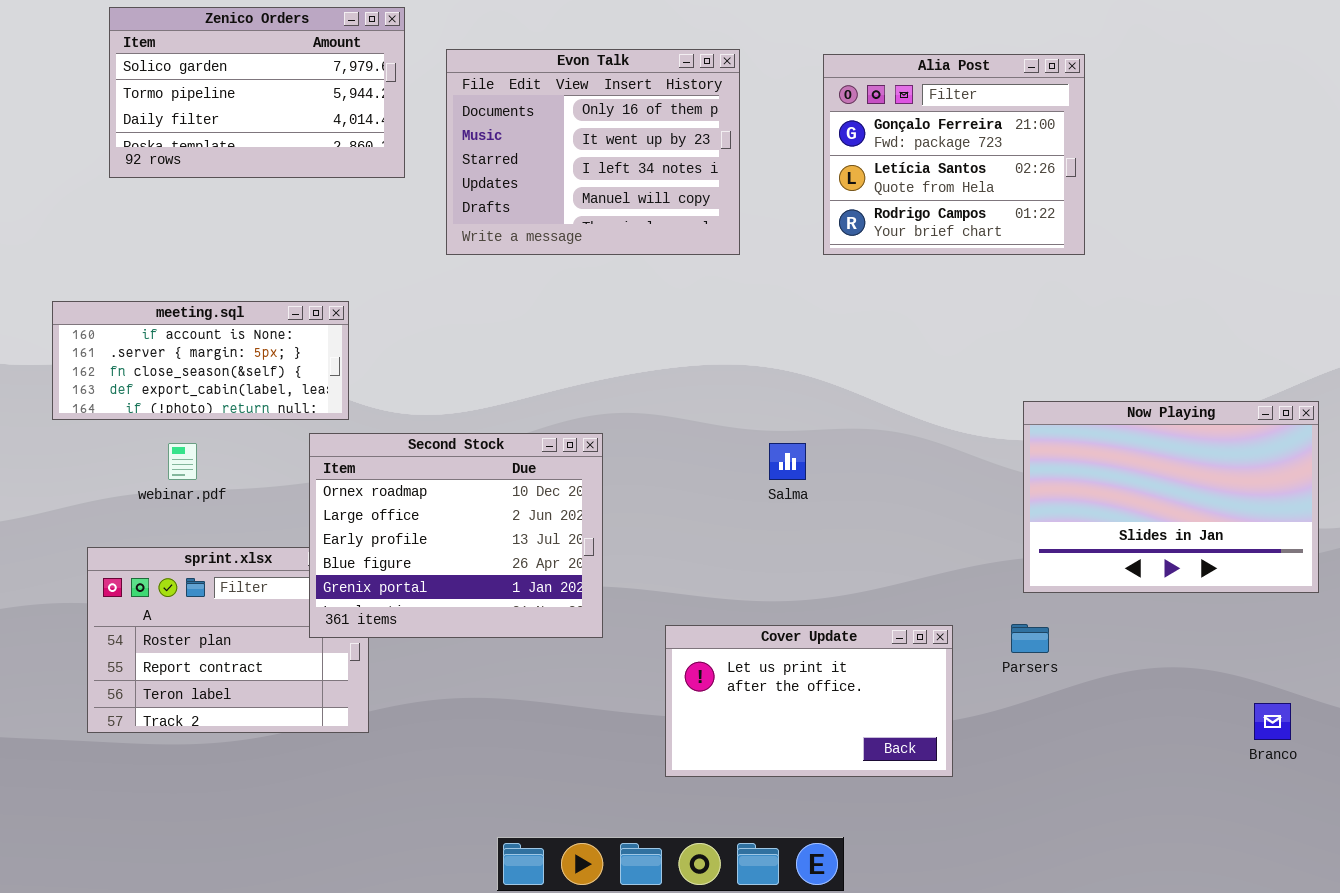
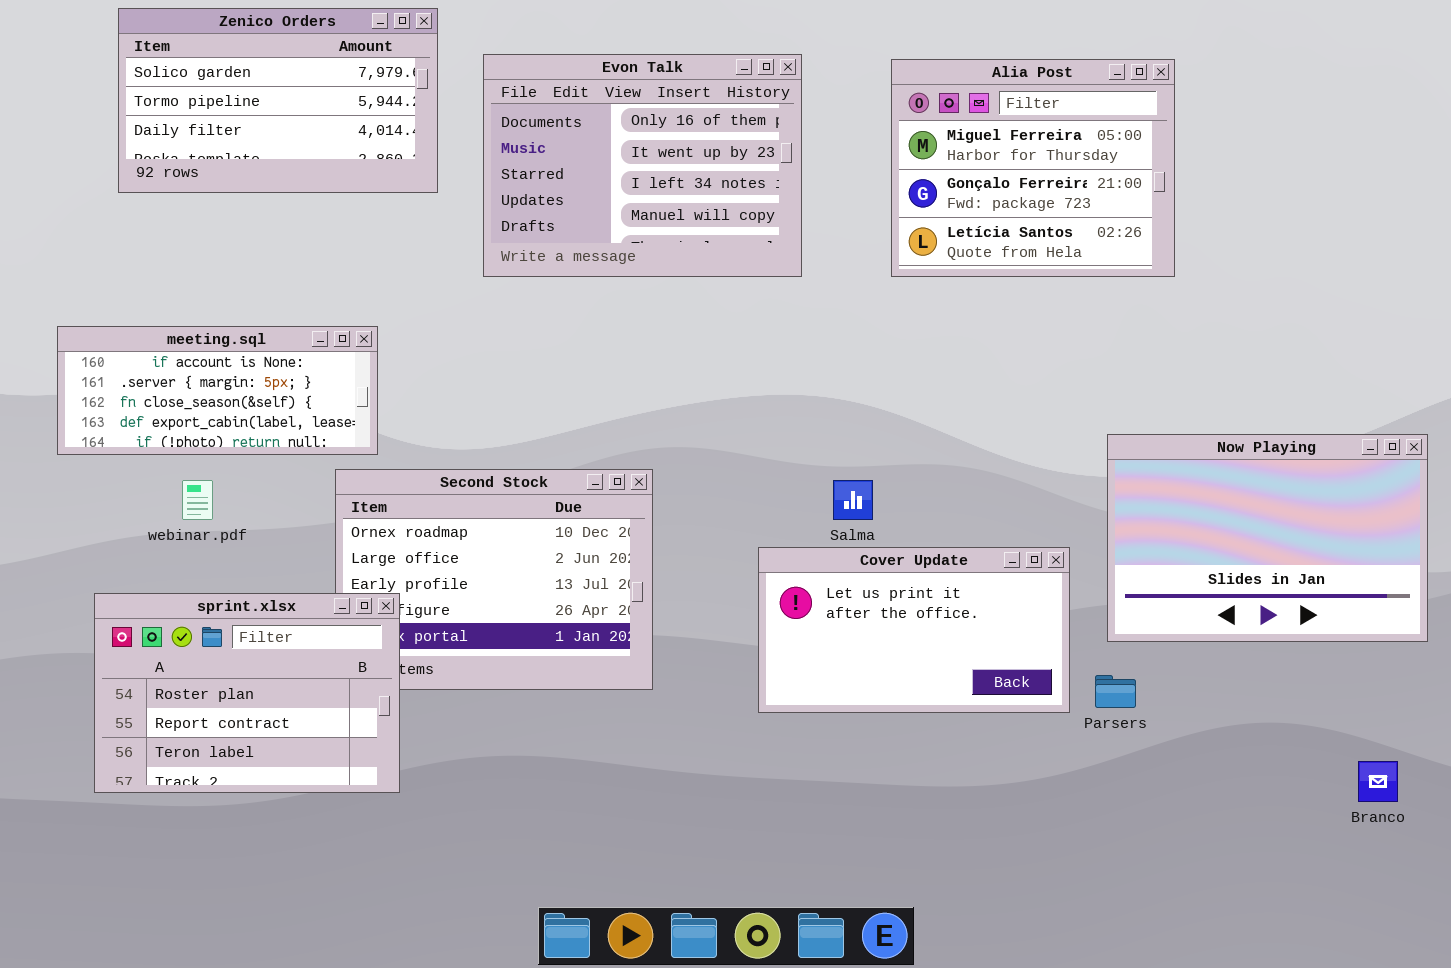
Alia Post: [823,54,1085,255] -> [891,59,1175,277], scrolled up 1 row
sprint.xlsx: [87,547,369,733] -> [94,593,400,793], raised
Cover Update: [665,625,953,777] -> [758,547,1070,713], moved

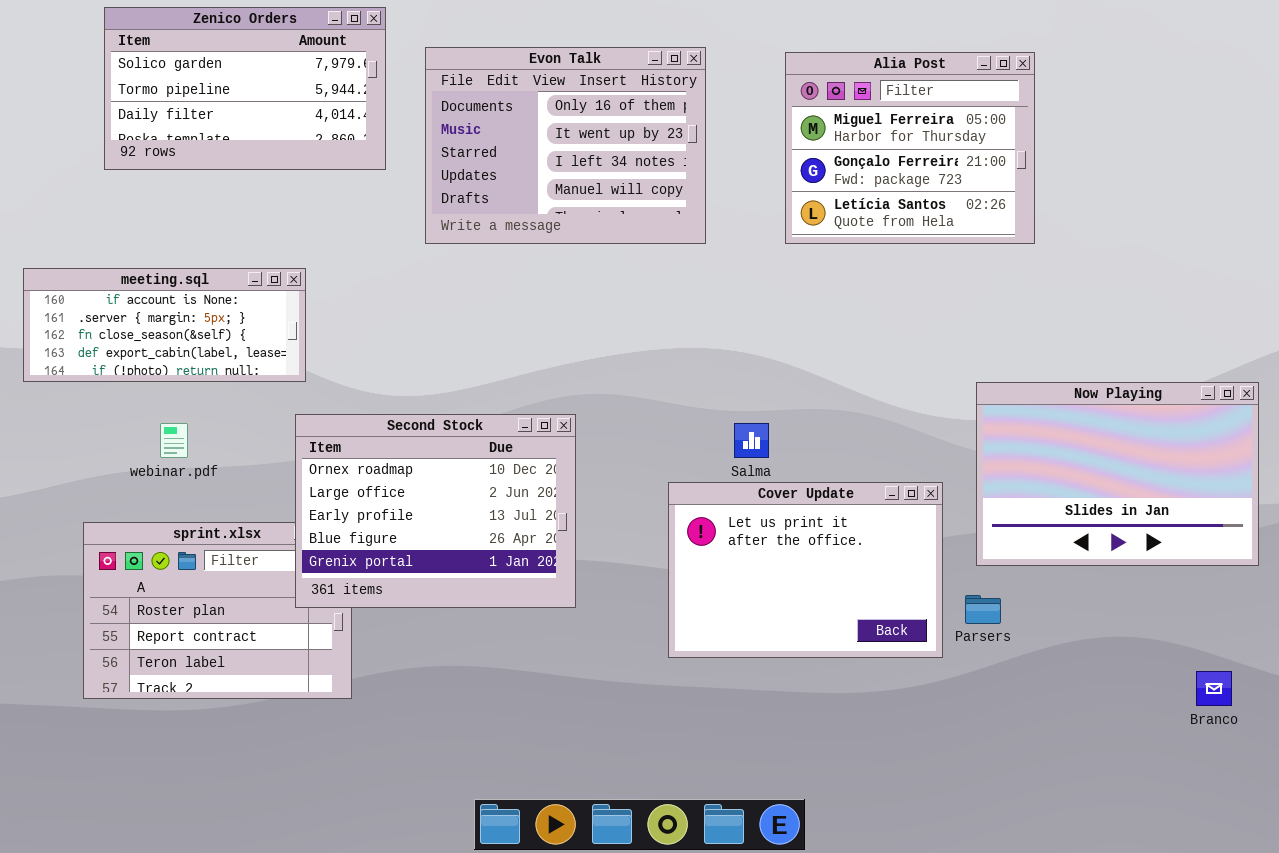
meeting.sql: [57,326,378,455] -> [23,268,306,382], moved
Second Stock: [335,469,653,690] -> [295,414,576,608], raised
Cover Update: [758,547,1070,713] -> [668,482,943,658], resized

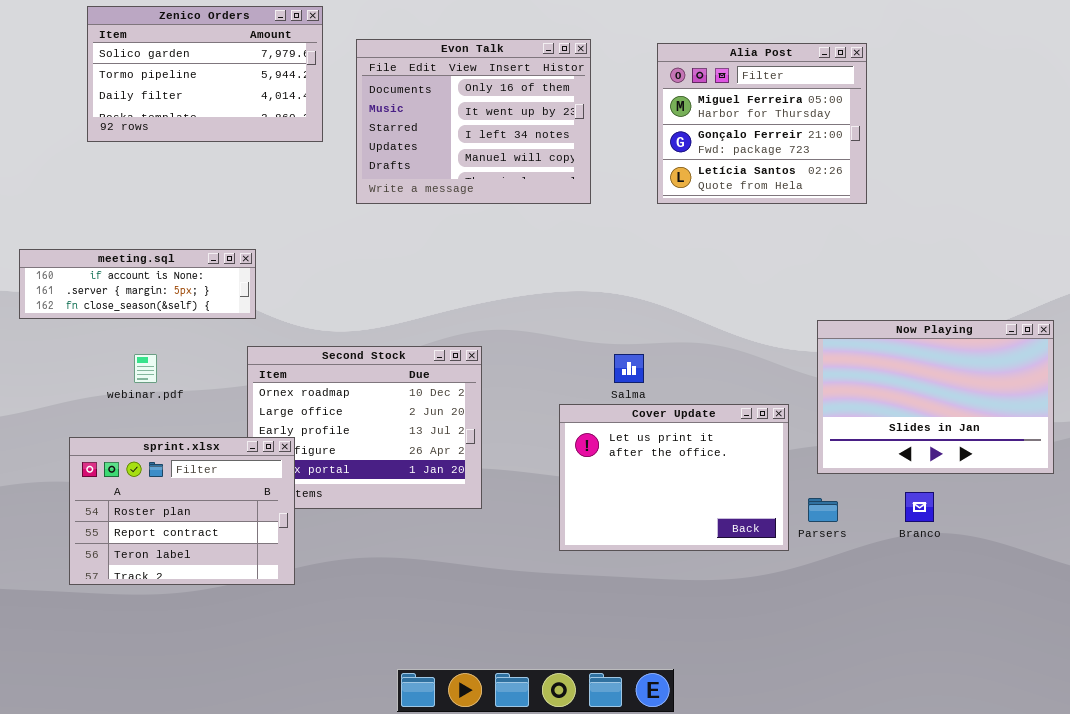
meeting.sql: [23,268,306,382] -> [19,249,256,319], resized
sprint.xlsx: [83,522,352,699] -> [69,437,295,585], raised
Branco: [1196,671,1232,706] -> [905,492,934,522], moved

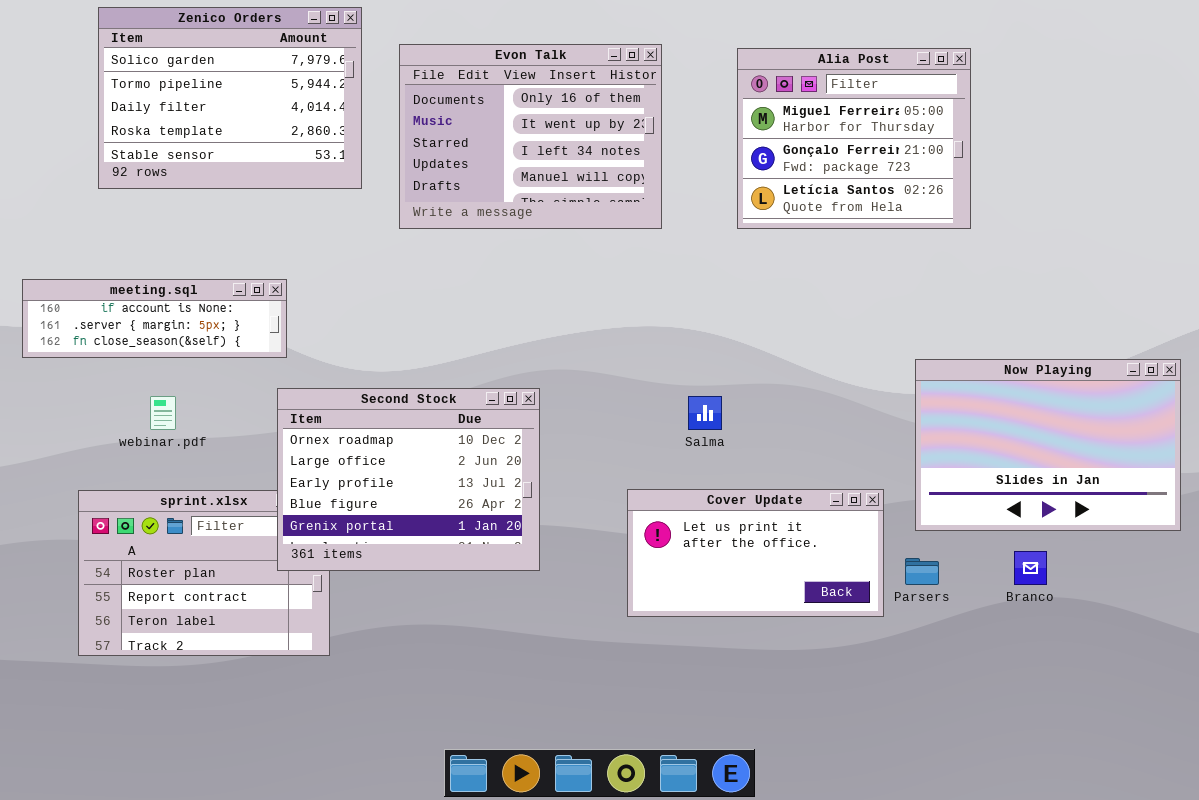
Zenico Orders: [87,6,323,142] -> [98,7,362,189], resized
Second Stock: [247,346,482,509] -> [277,388,540,571], raised
Cover Update: [559,404,789,551] -> [627,489,884,617], resized

